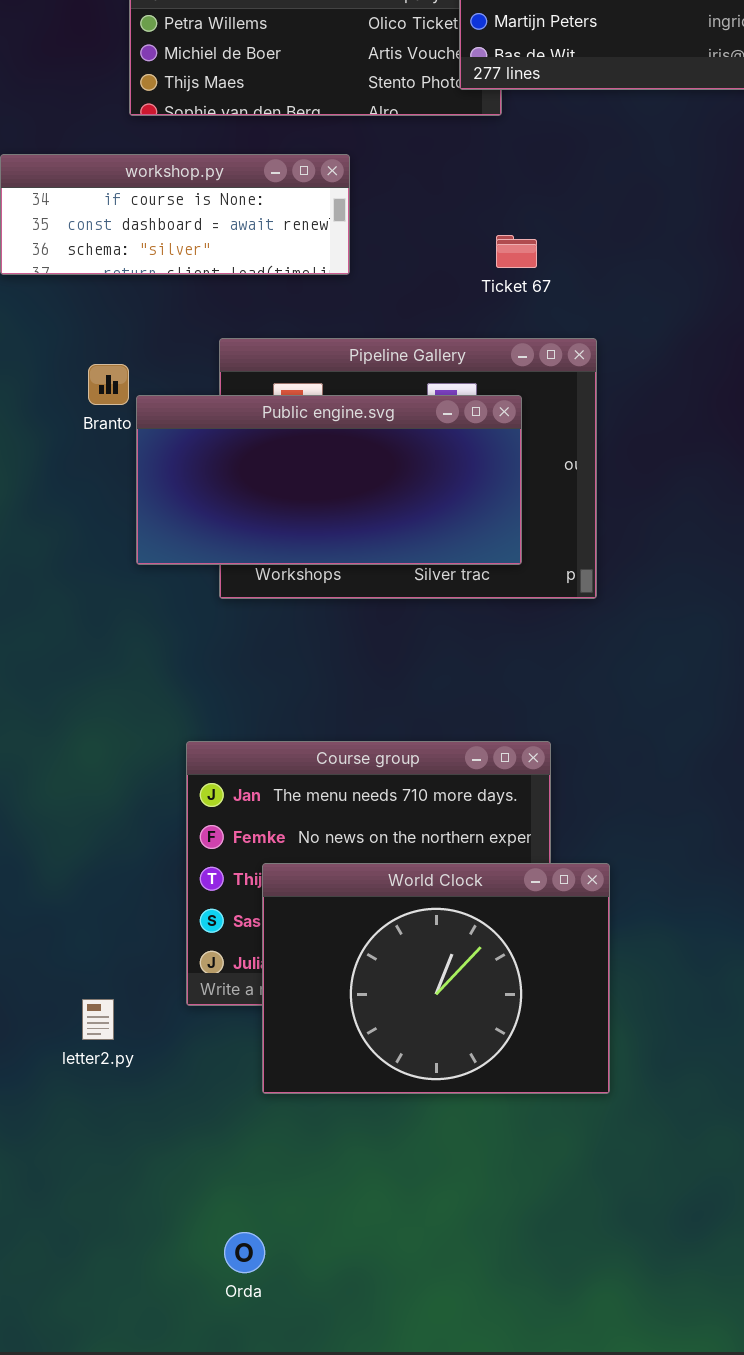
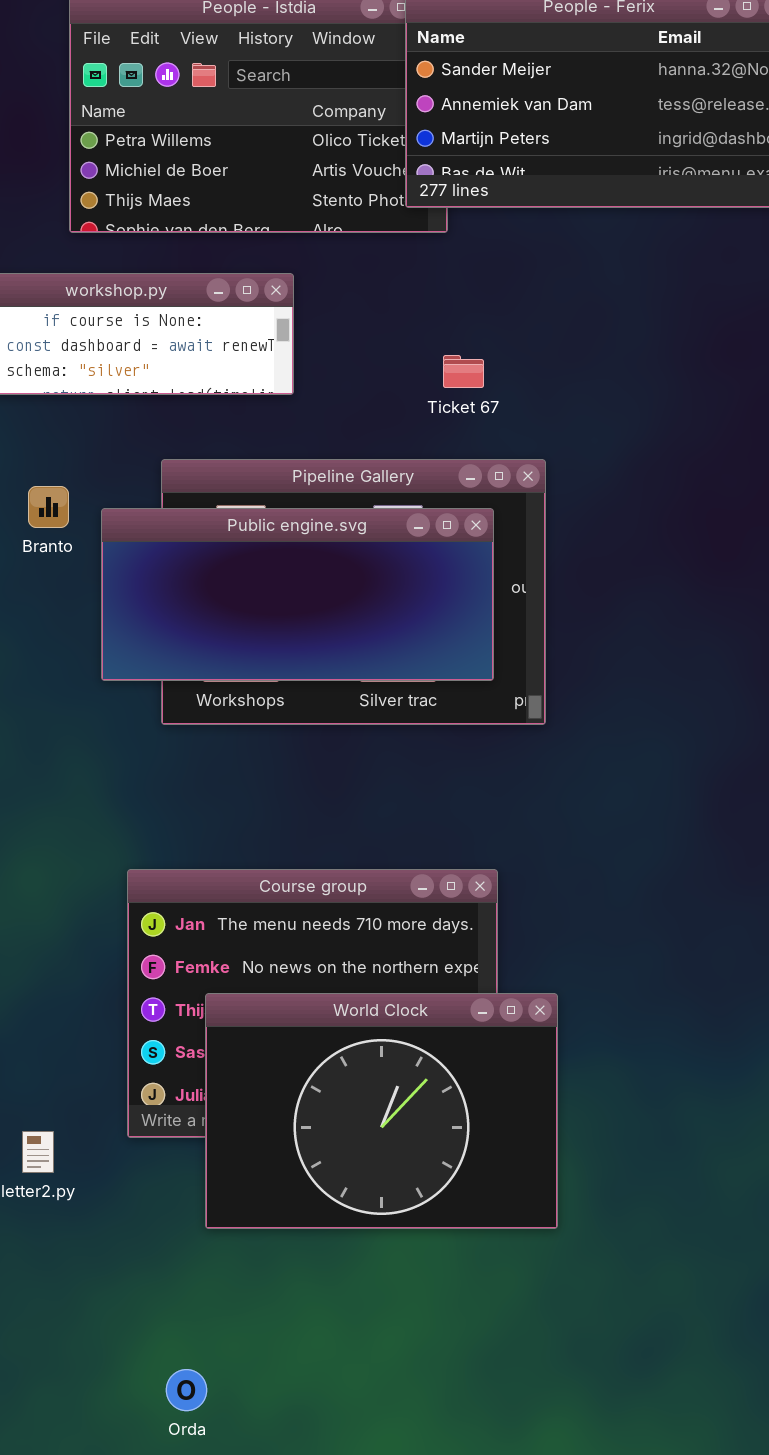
Public engine.svg: [136,395,522,565] -> [101,508,494,681], moved

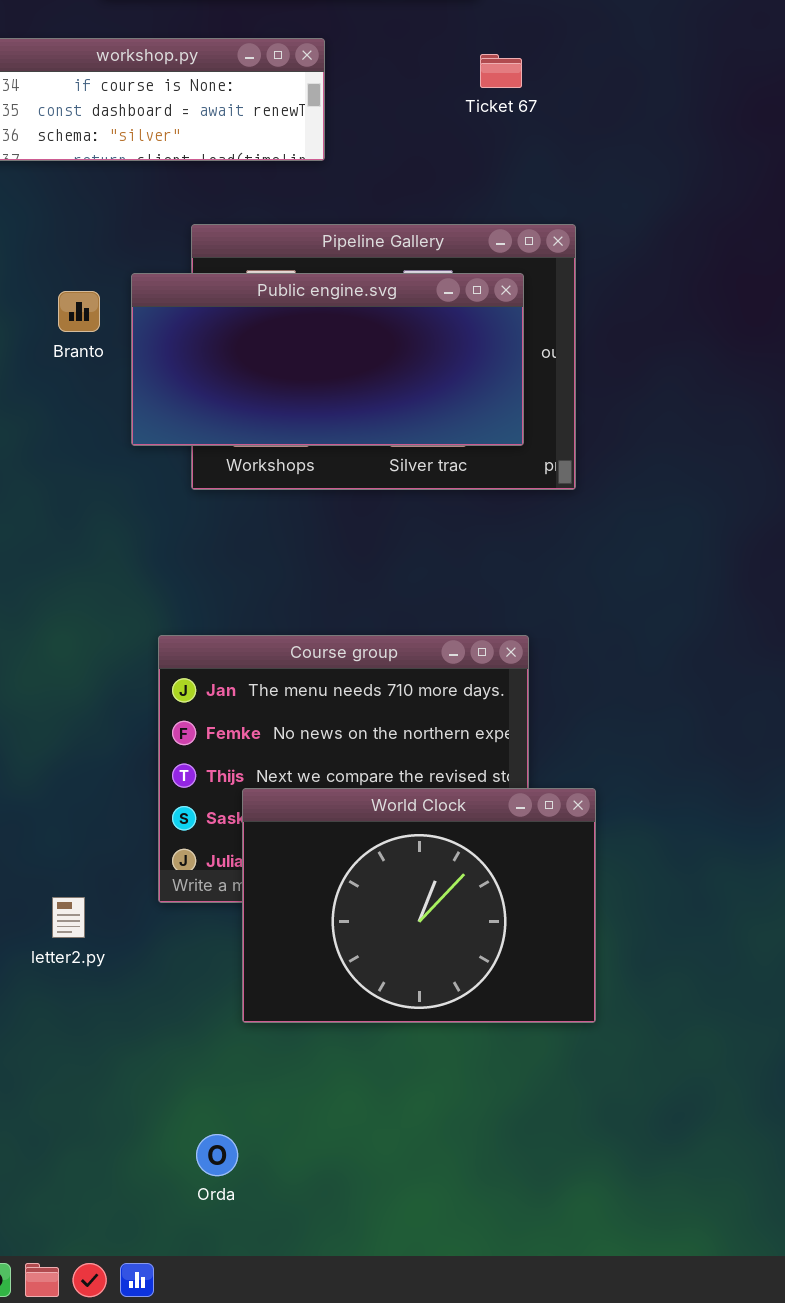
Ticket 67: [443,355,484,388] -> [480,54,522,88], moved
Branto: [28,486,69,528] -> [58,291,100,332], moved
World Clock: [205,993,558,1229] -> [242,788,596,1023], moved

